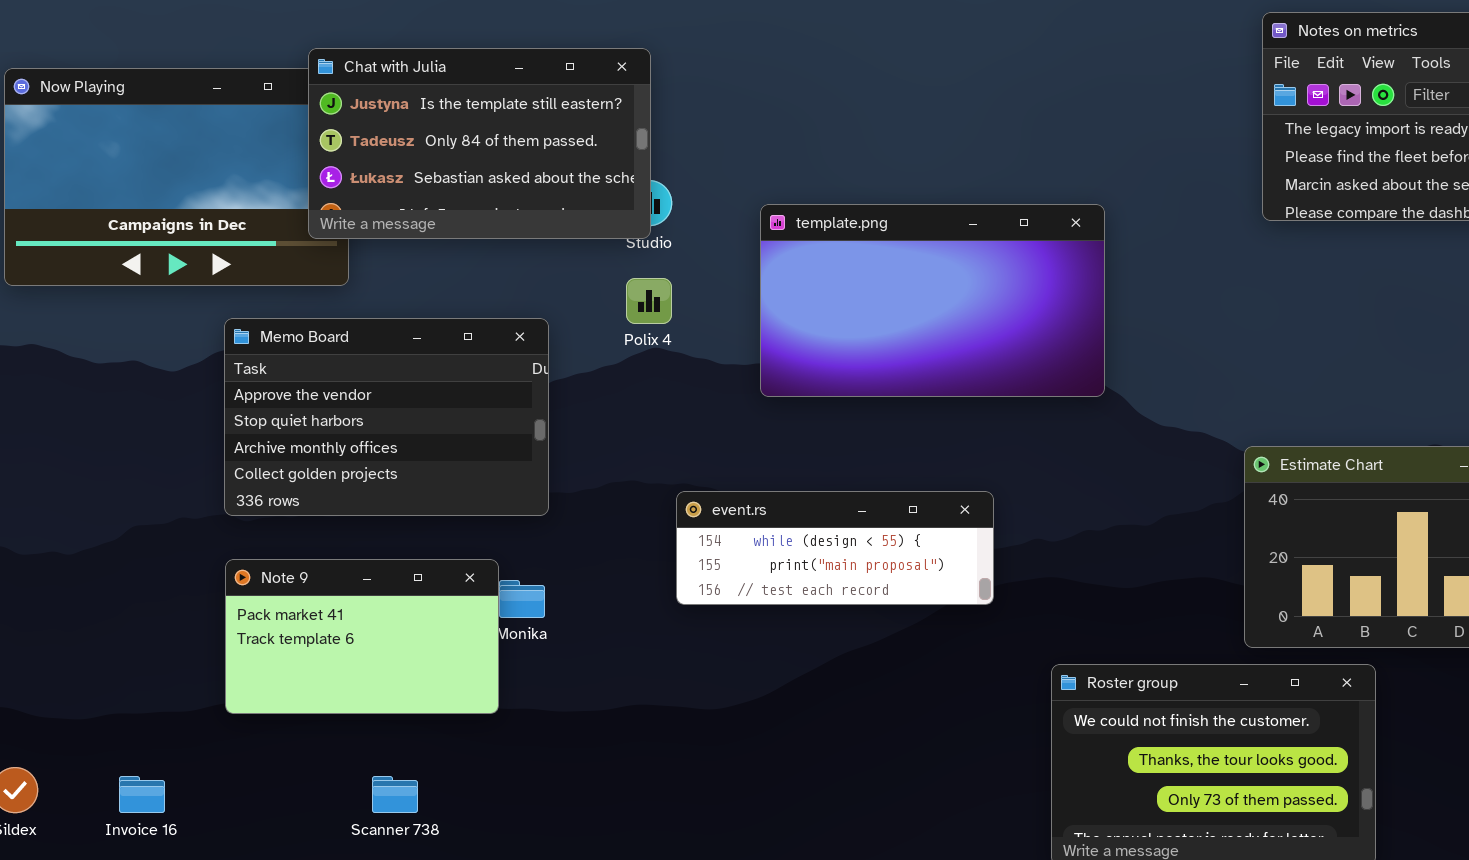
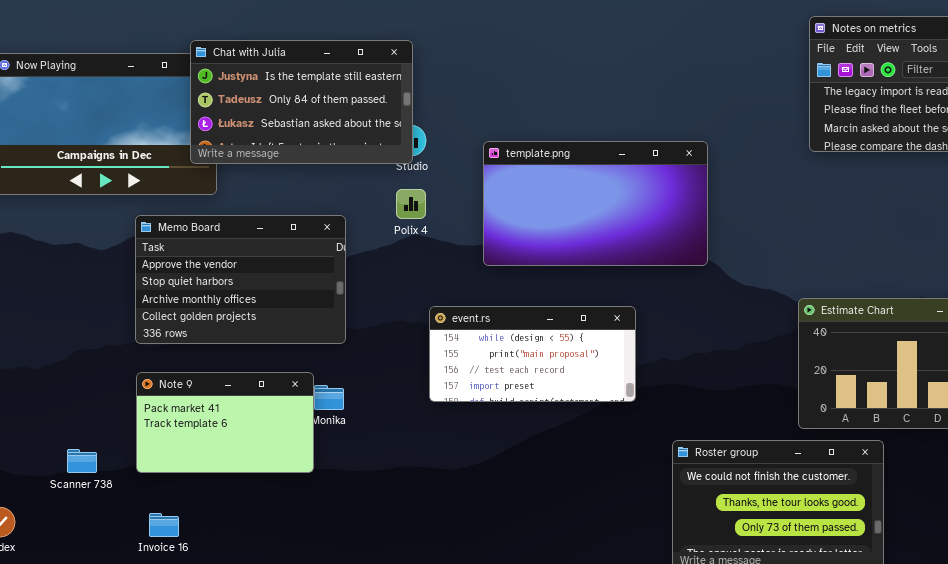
event.rs: [676,491,994,605] -> [429,306,636,402], resized
Invoice 16: [119,776,165,813] -> [149,513,179,537], moved
Scanner 738: [372,776,418,813] -> [67,449,97,473], moved

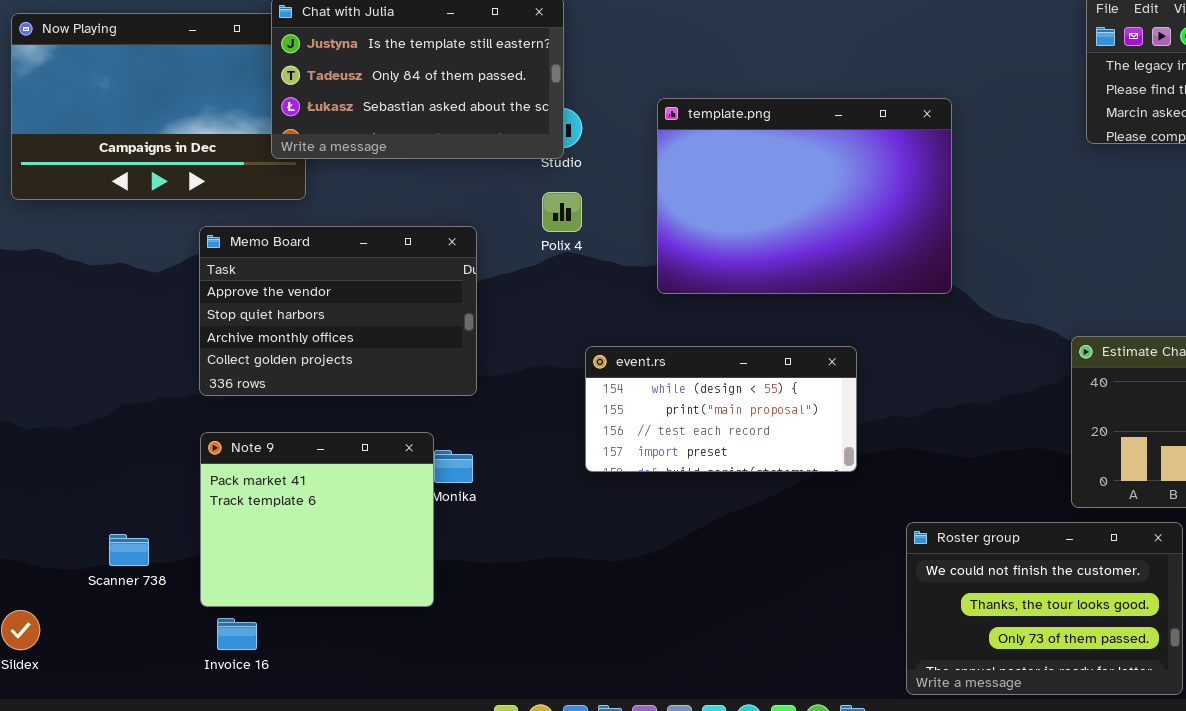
template.png: [483,141,708,266] -> [657,98,952,294], resized
Note 9: [136,372,314,473] -> [200,432,434,607], resized

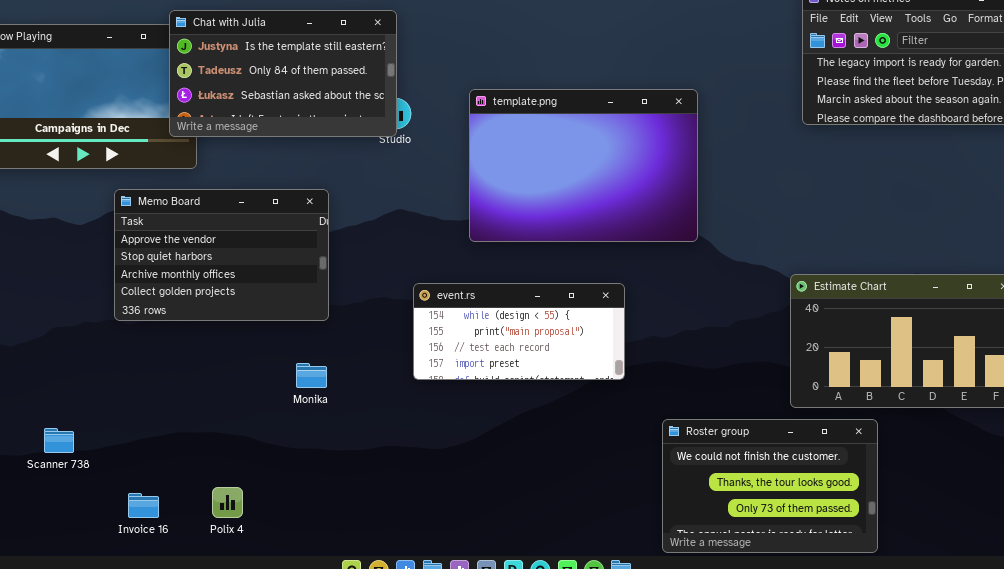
Polix 4: [542,192,582,232] -> [212,487,243,518], moved
Note 9: [200,432,434,607] -> none, closed

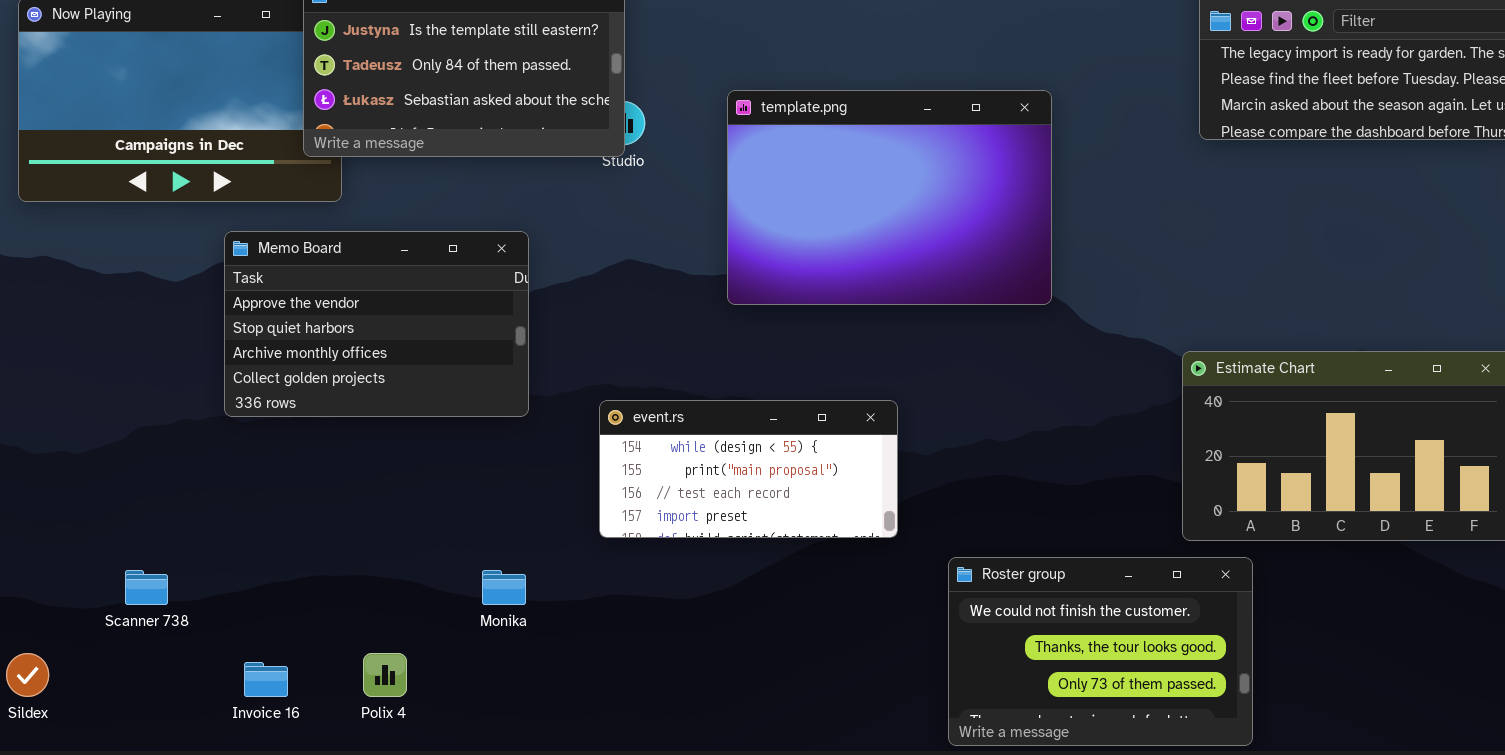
event.rs: [413,283,625,380] -> [599,400,898,538], moved
Monika: [296,363,327,388] -> [482,570,526,605], moved
Roster group: [662,419,878,553] -> [948,557,1253,746], moved

